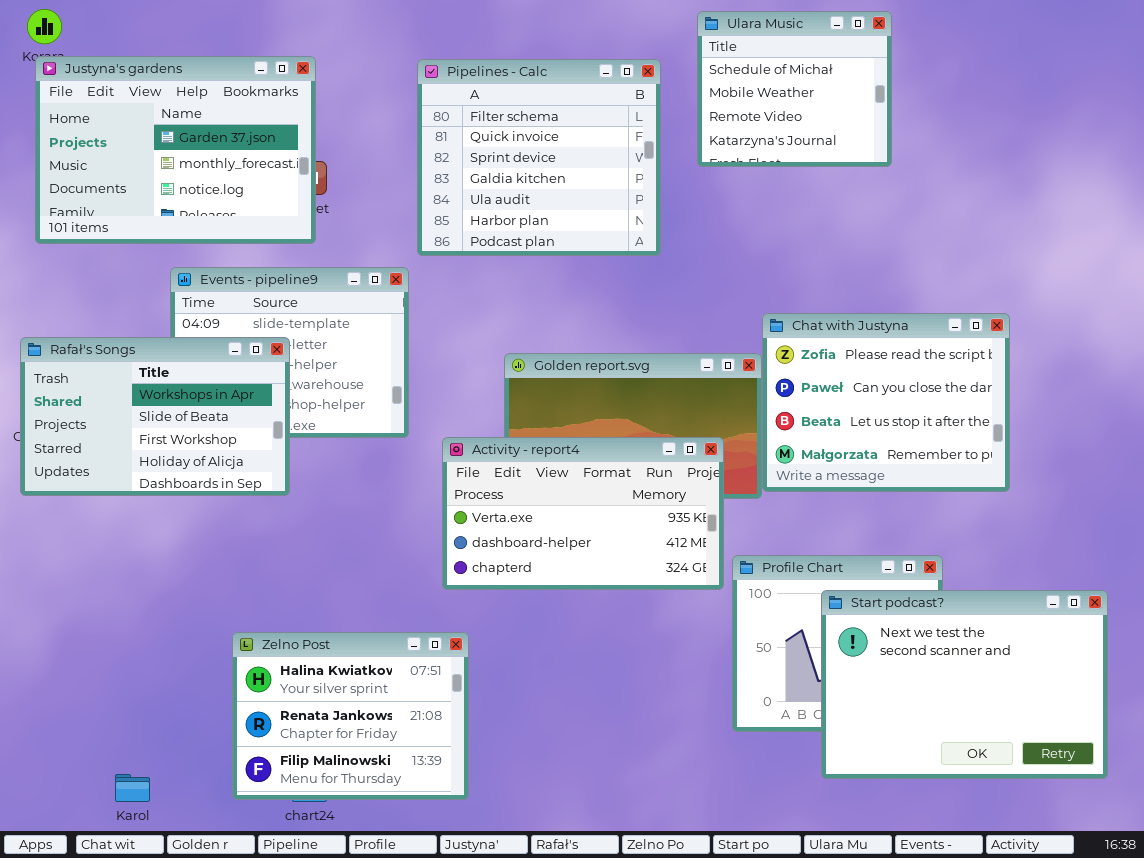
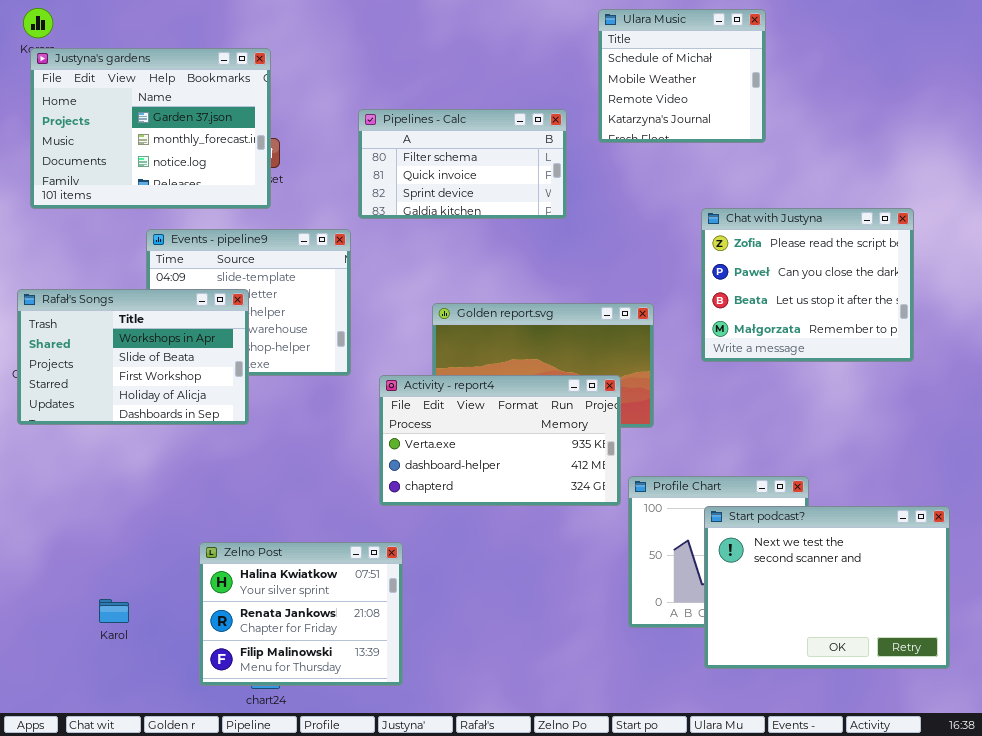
Pipelines - Calc: [417,59,661,256] -> [358,109,567,219], resized
Chat with Justyna: [762,313,1010,492] -> [701,208,914,362], moved
Karol: [115,774,150,802] -> [99,599,129,623], moved

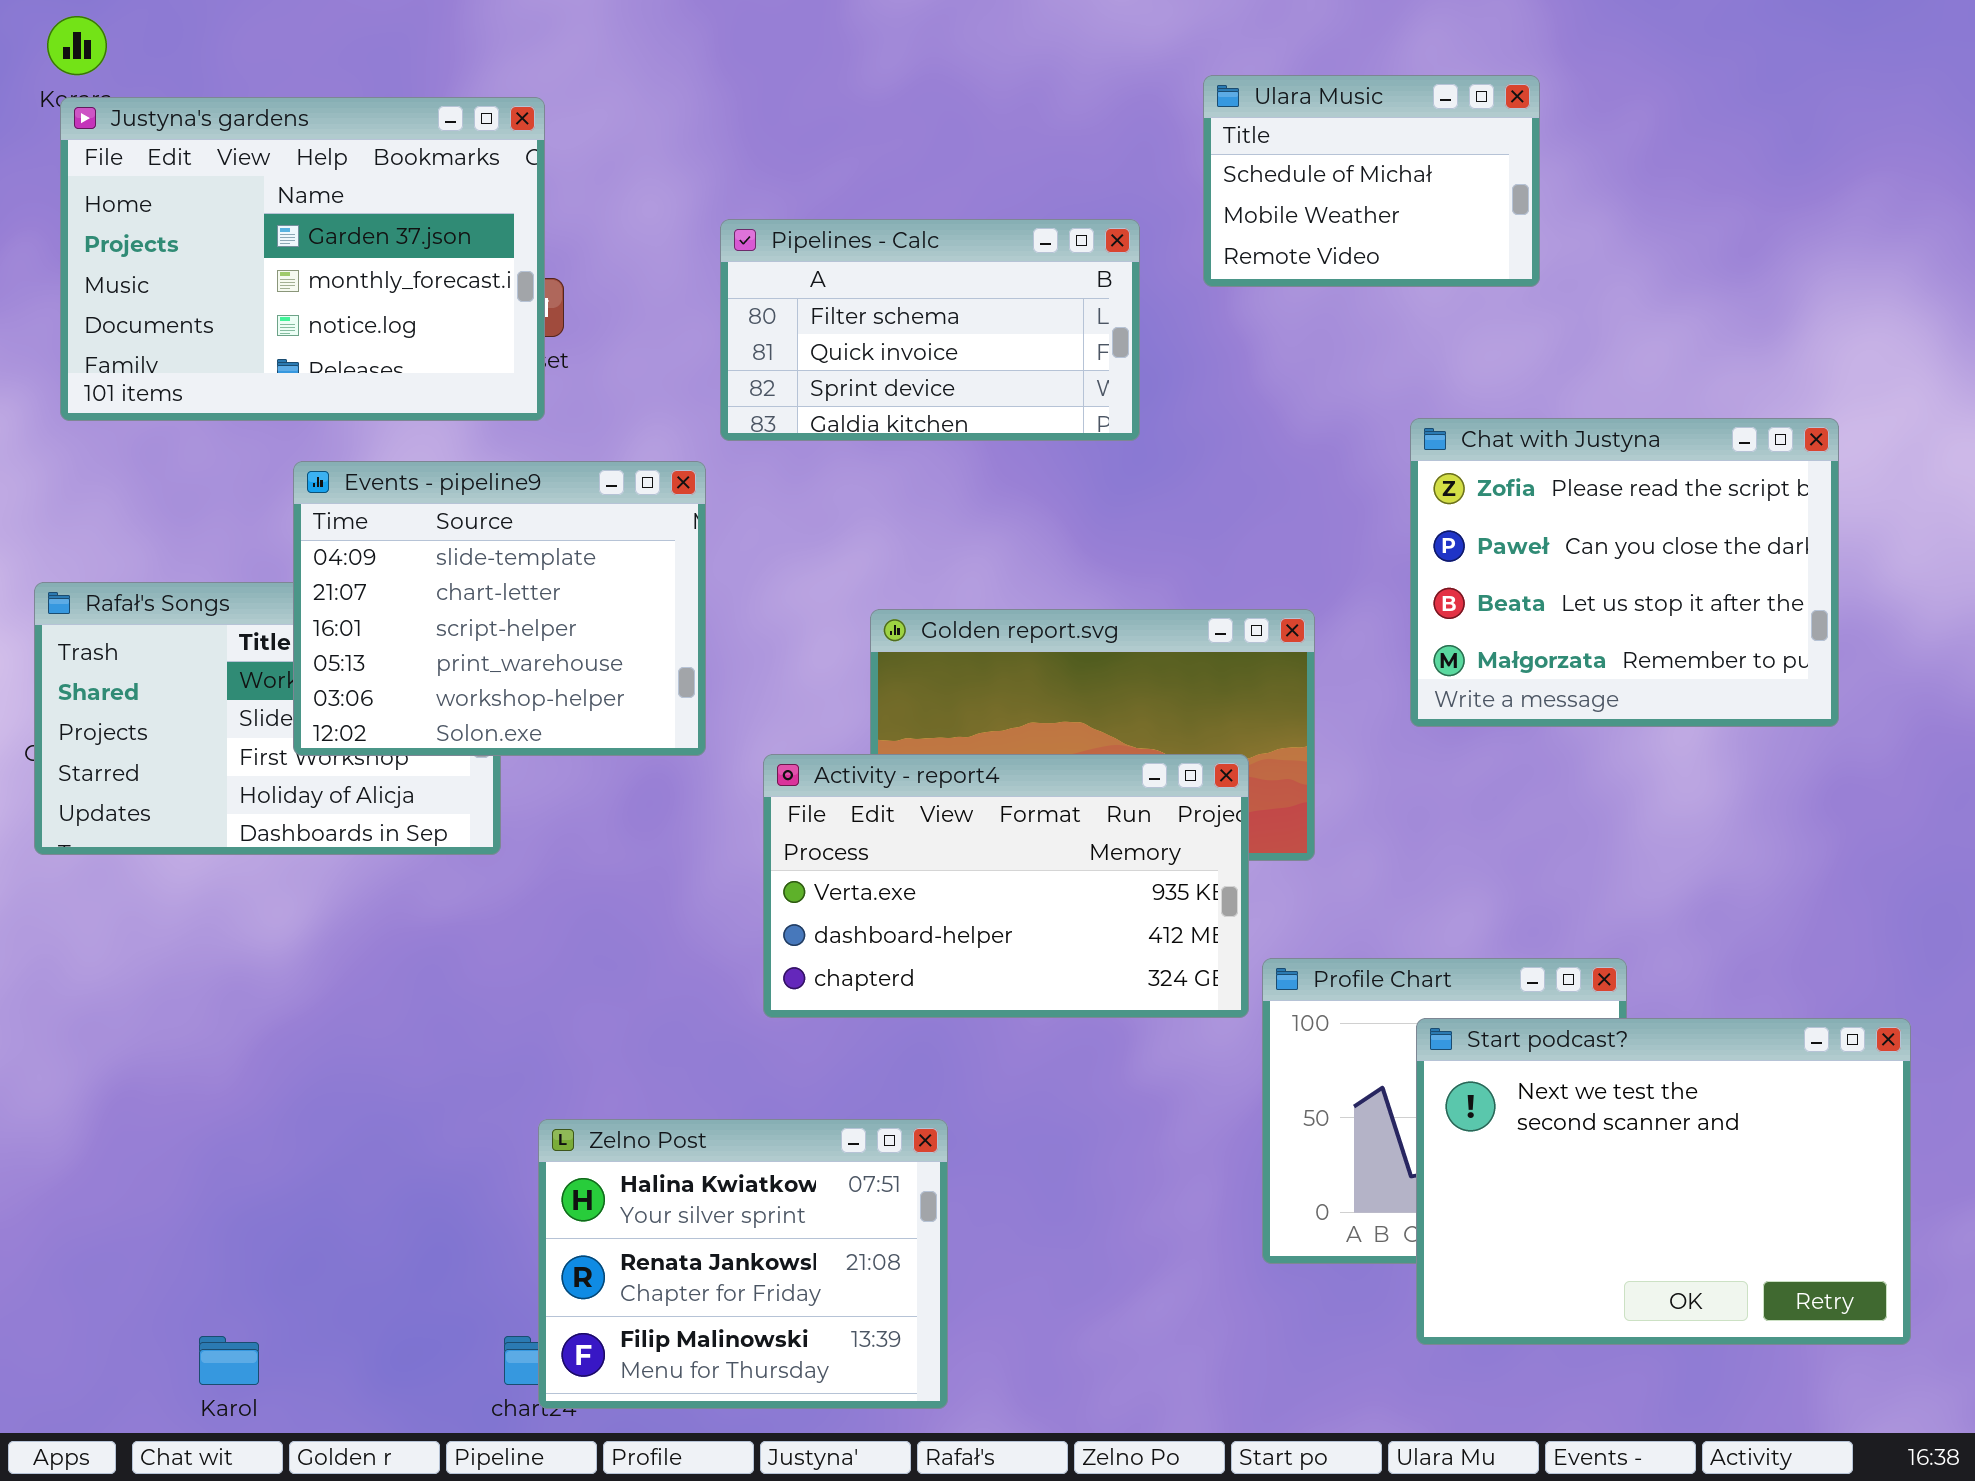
Ulara Music: [598,9,766,143] -> [1203,75,1540,287], resized
Events - pipeline9: [146,229,351,376] -> [293,461,706,756], raised
Zelno Post: [199,542,403,686] -> [538,1119,948,1409], moved
Karol: [99,599,129,623] -> [199,1336,259,1385], moved

